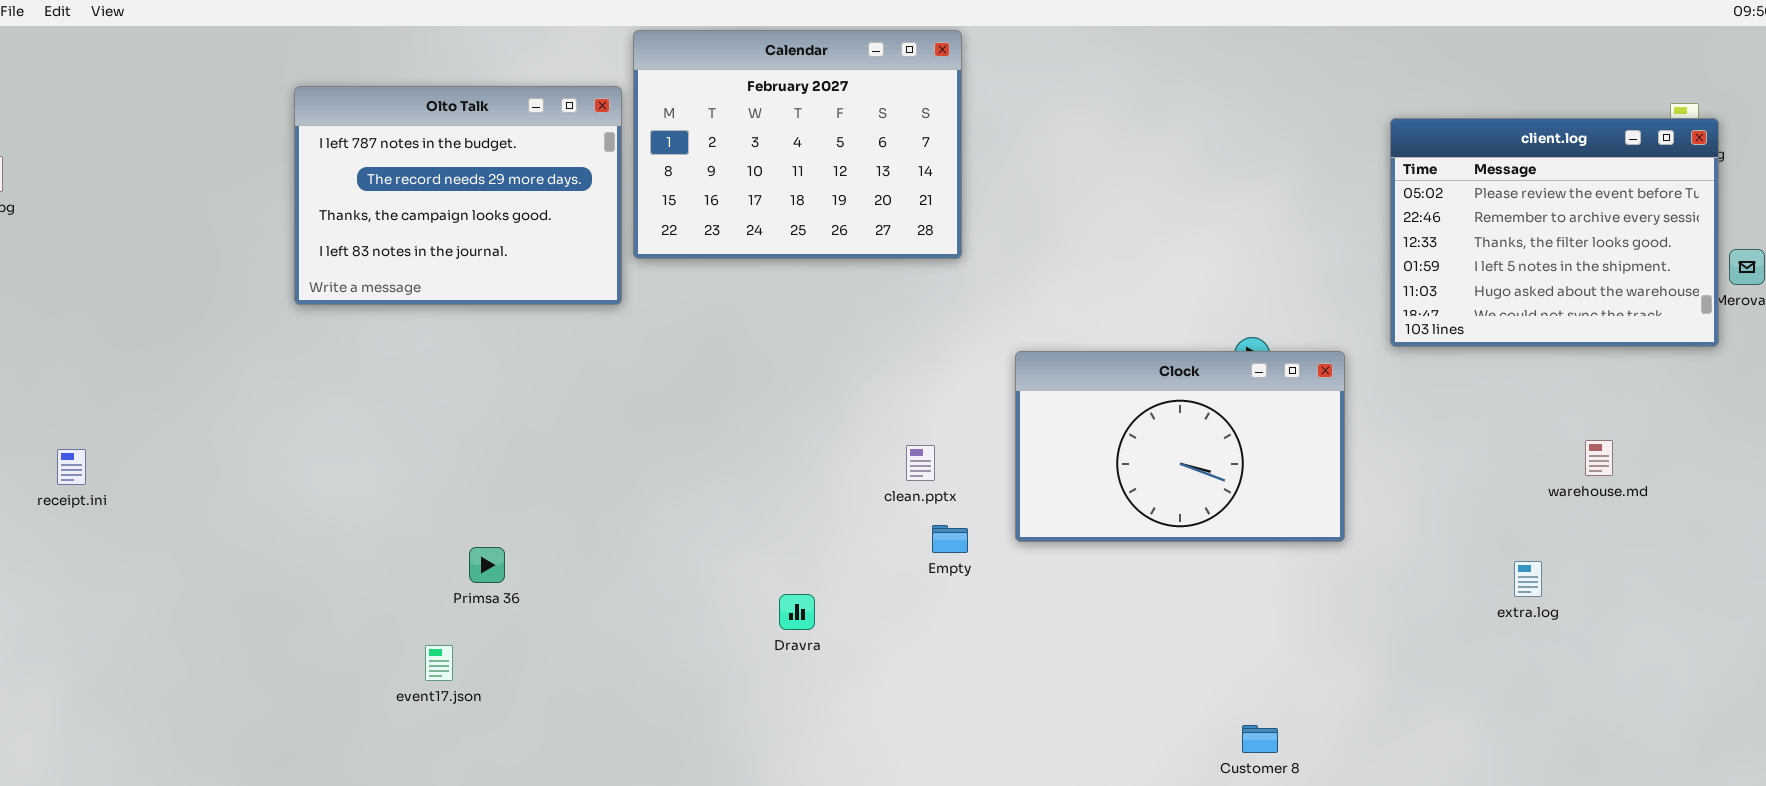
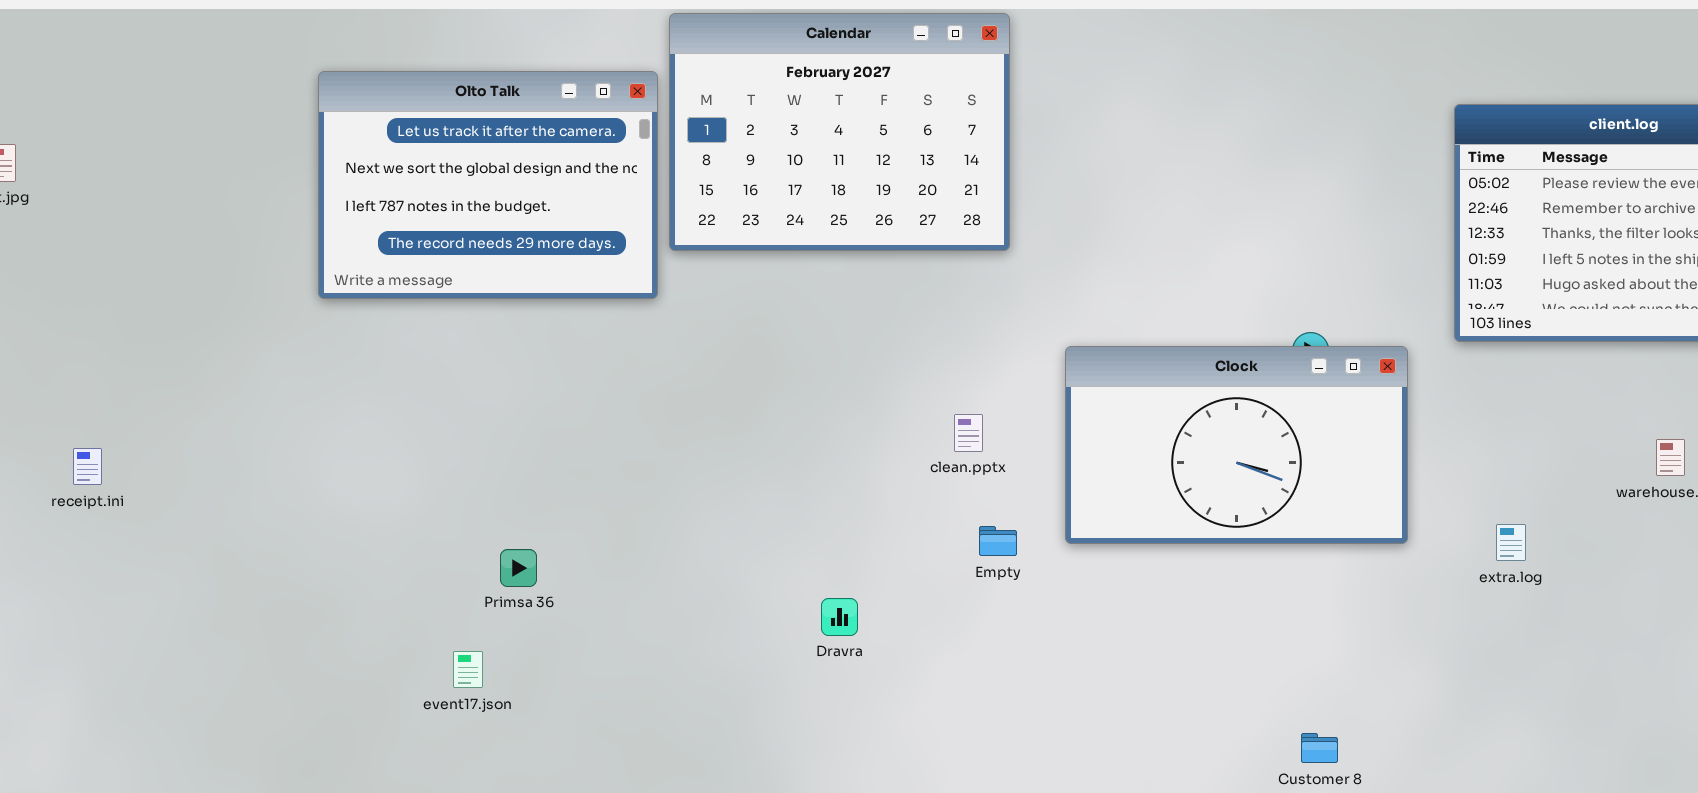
Olto Talk: [294,86,622,305] -> [318,71,658,299], scrolled up 2 rows
clean.pptx: [906,445,935,481] -> [954,414,983,452], moved
extra.log: [1514,561,1542,597] -> [1496,524,1526,561], moved

